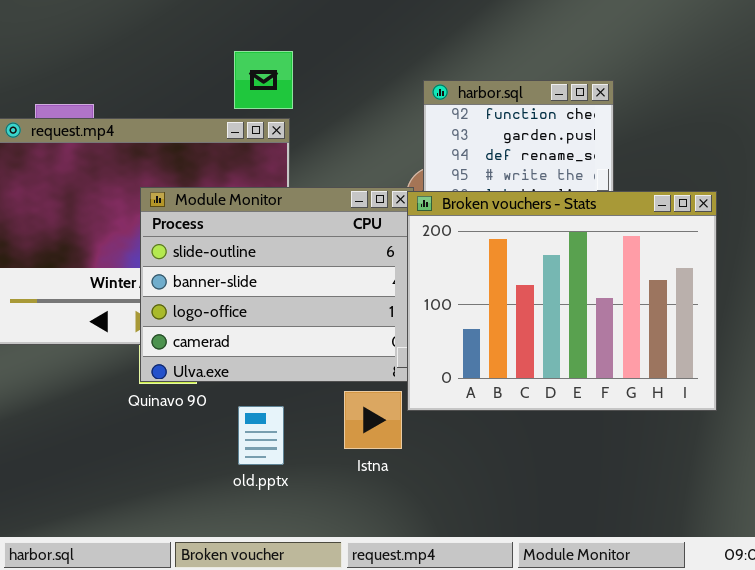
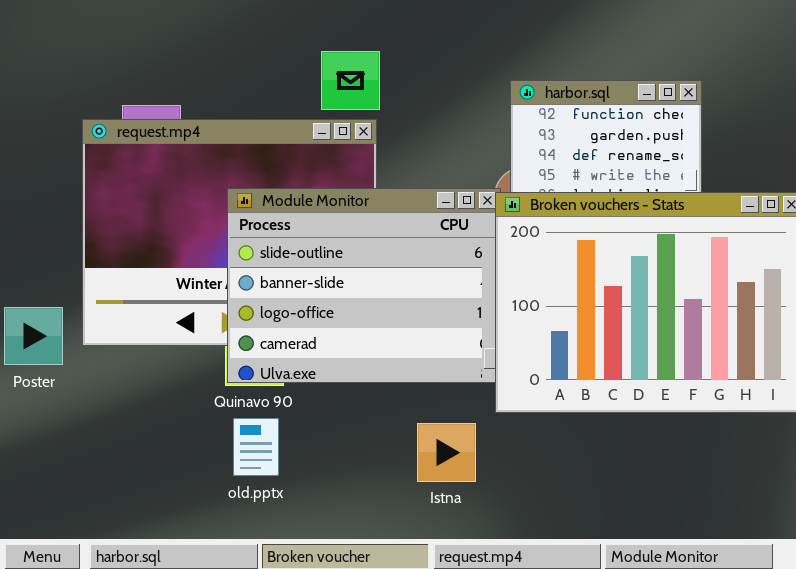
Istna: [344,391,402,449] -> [417,423,476,482], moved
old.pptx: [238,406,284,465] -> [233,418,279,476], moved

